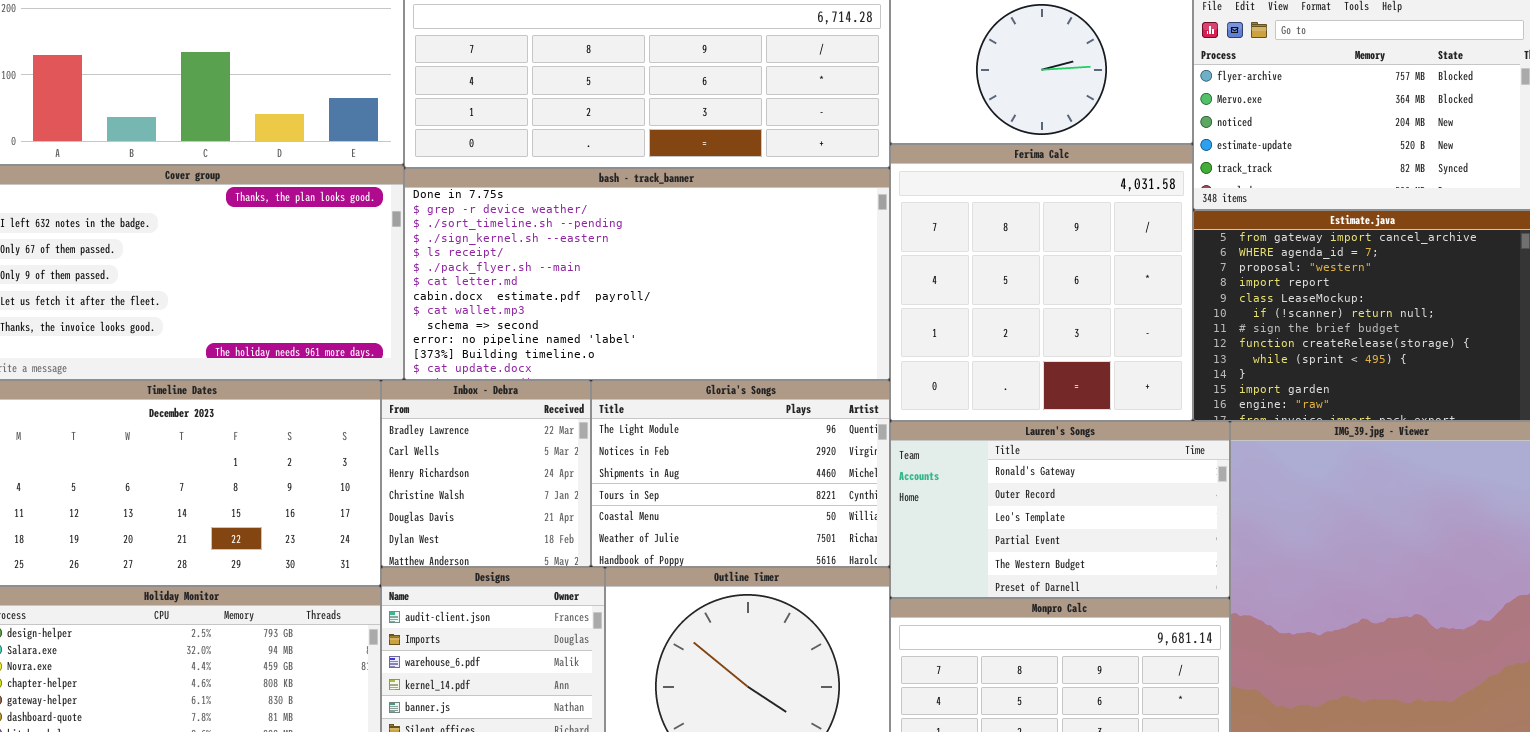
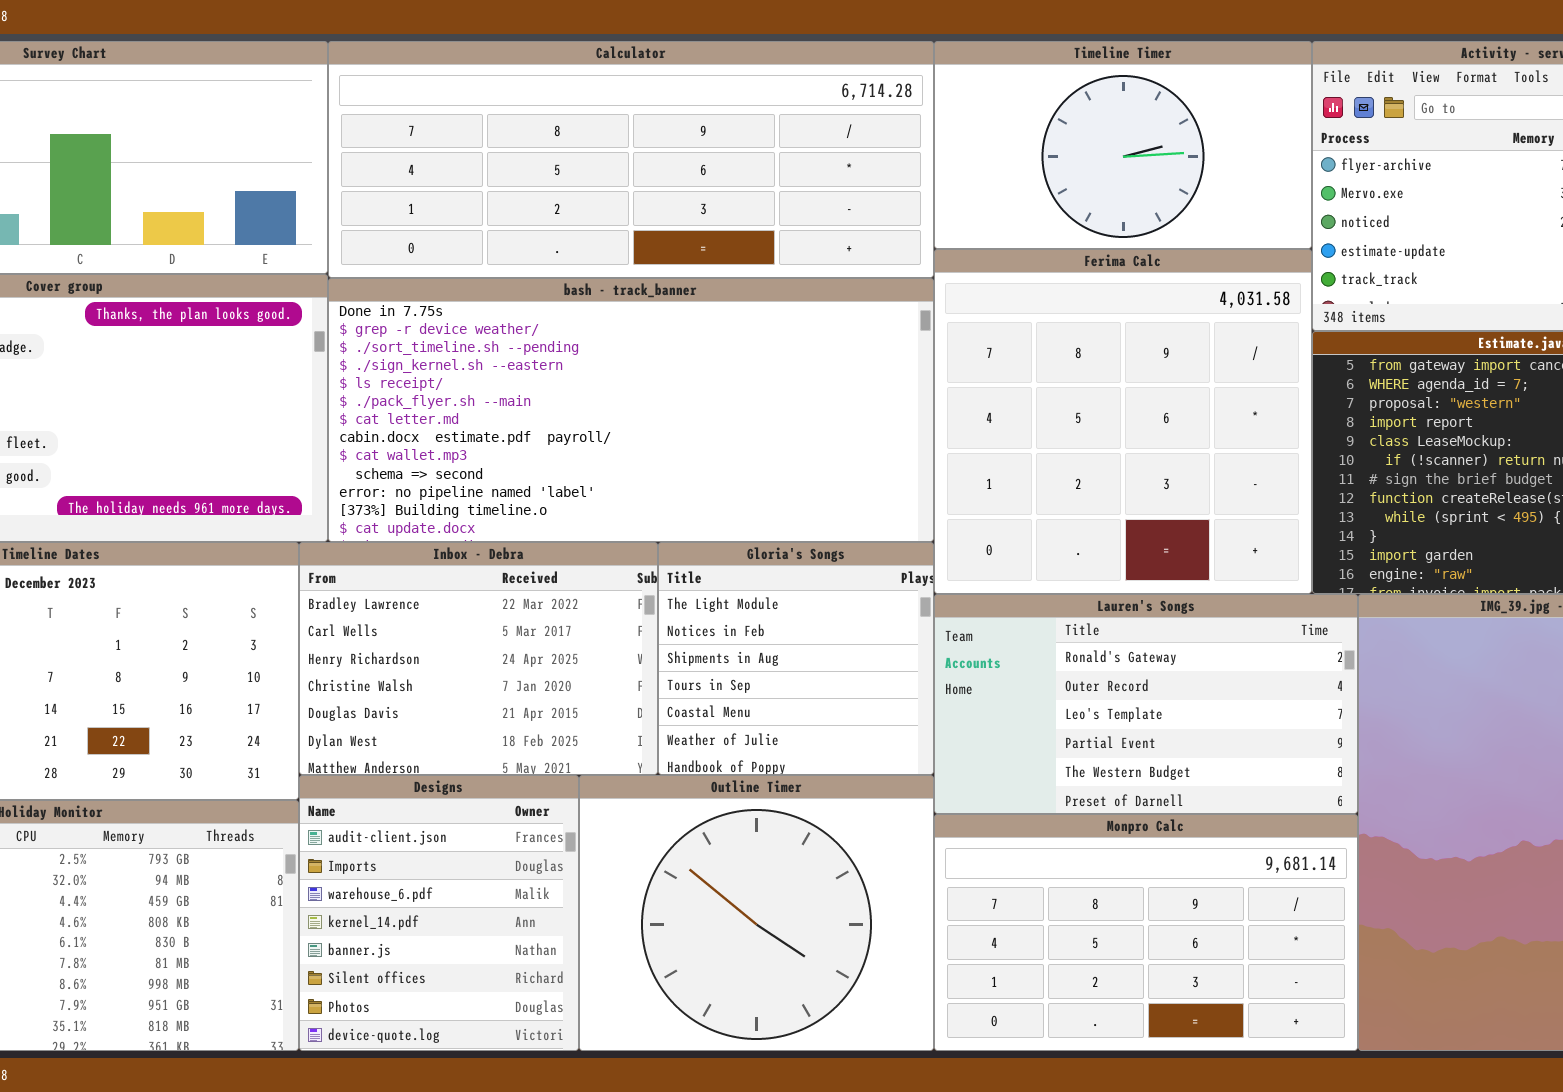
Inbox - Debra: [381,380,591,567] -> [299,542,658,775], resized
Gloria's Songs: [591,380,890,567] -> [658,542,934,775], resized

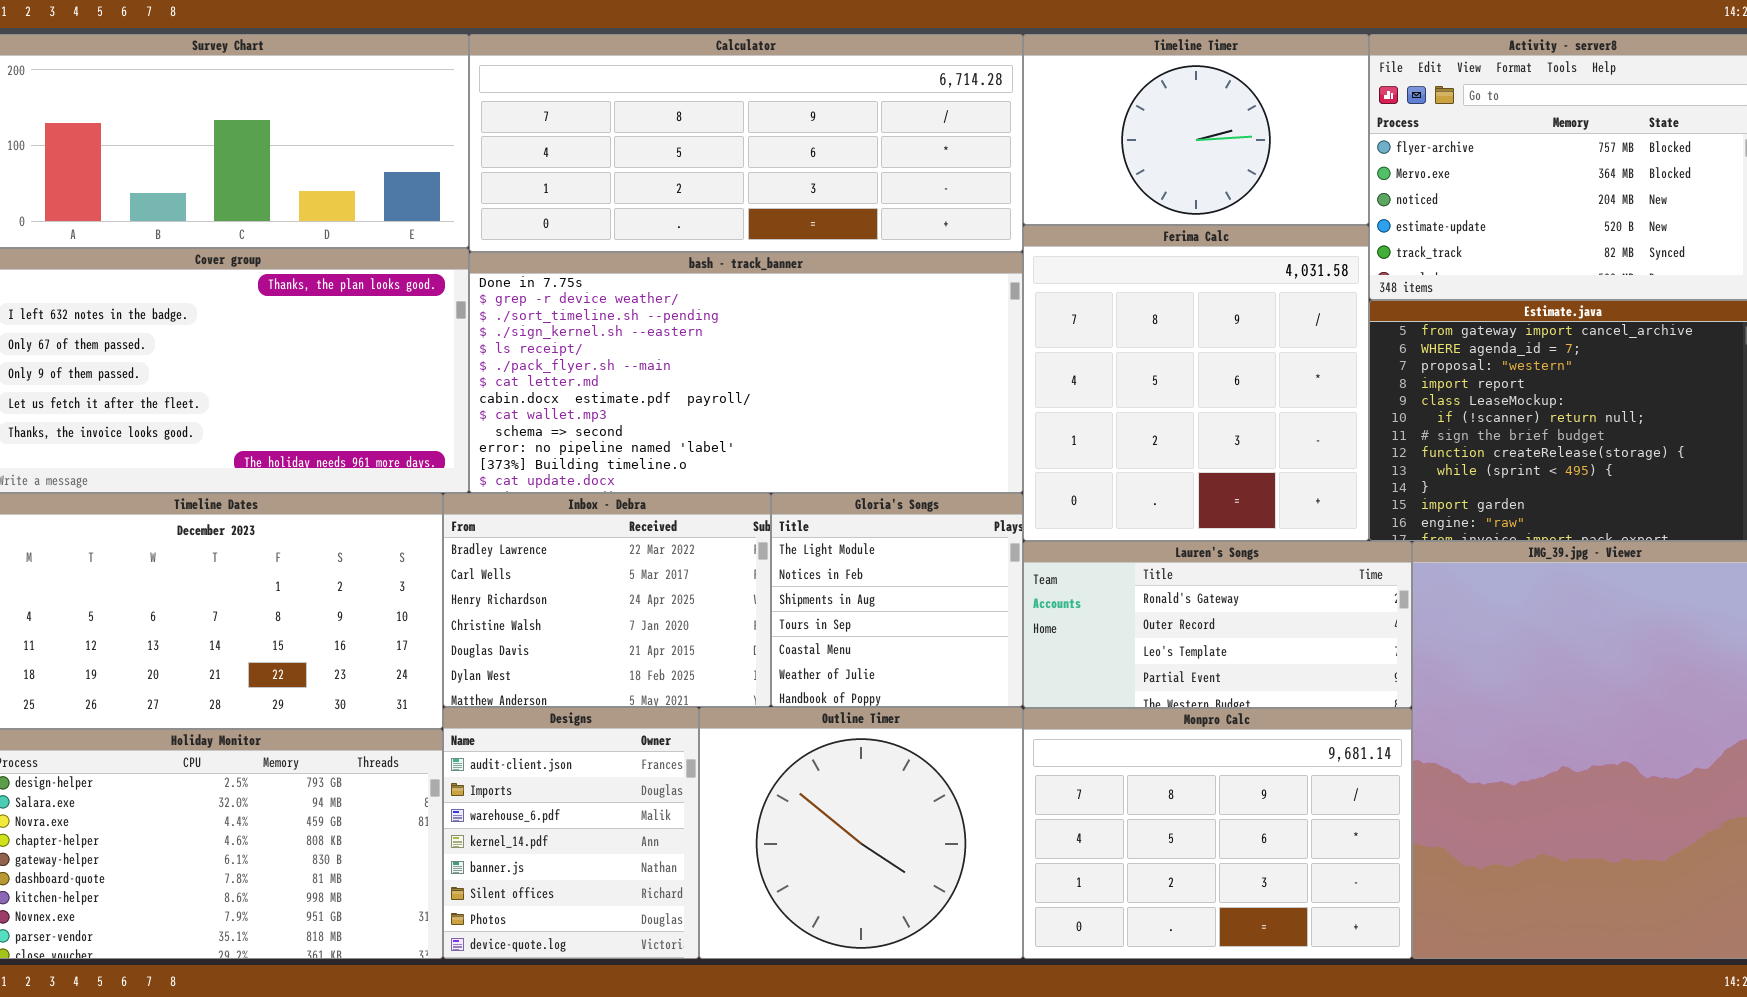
Lauren's Songs: [934,594,1358,814] -> [1023,541,1412,708], resized
Monpro Calc: [934,814,1358,1051] -> [1023,708,1412,959], resized

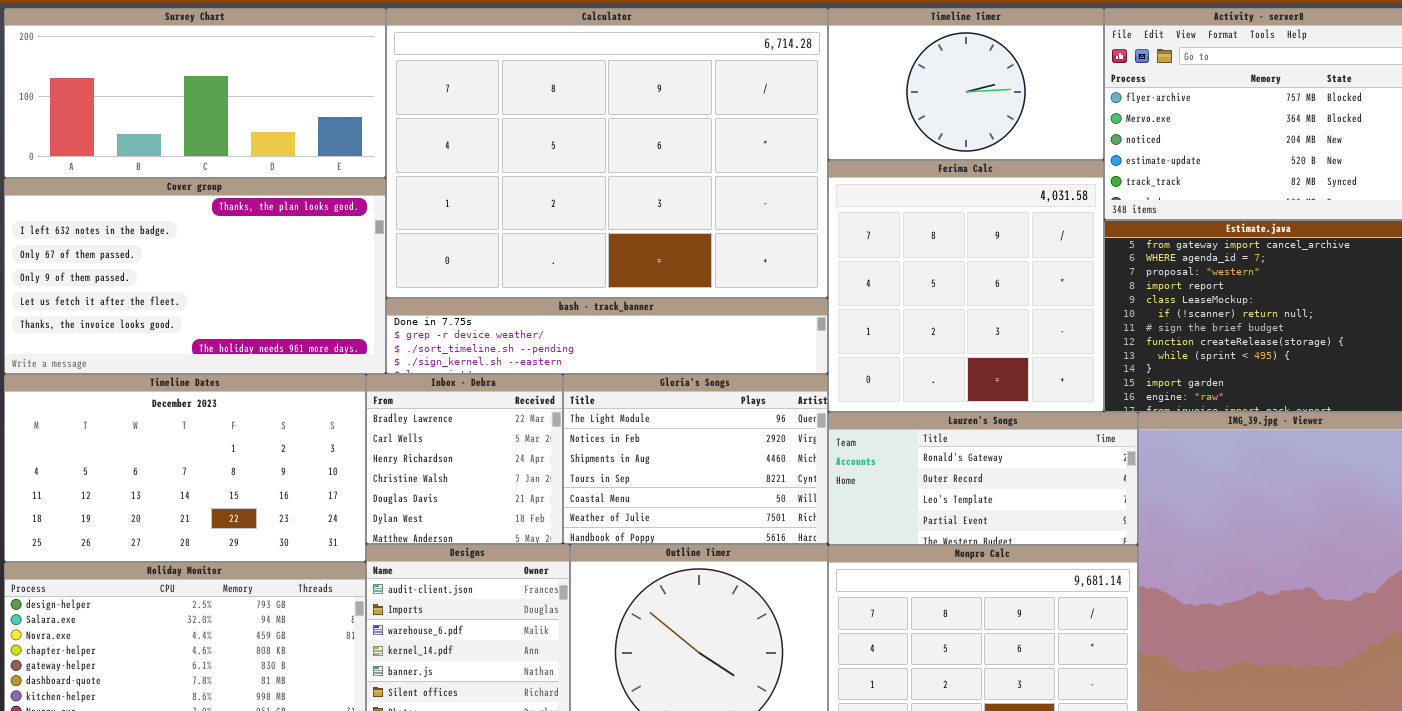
Calculator: [469,34,1023,252] -> [386,8,828,298], resized
bash - track_banner: [469,252,1023,493] -> [386,298,828,374], resized
Inbox - Debra: [443,493,771,707] -> [366,374,563,544], resized
Gloria's Songs: [771,493,1023,707] -> [563,374,828,544], resized

